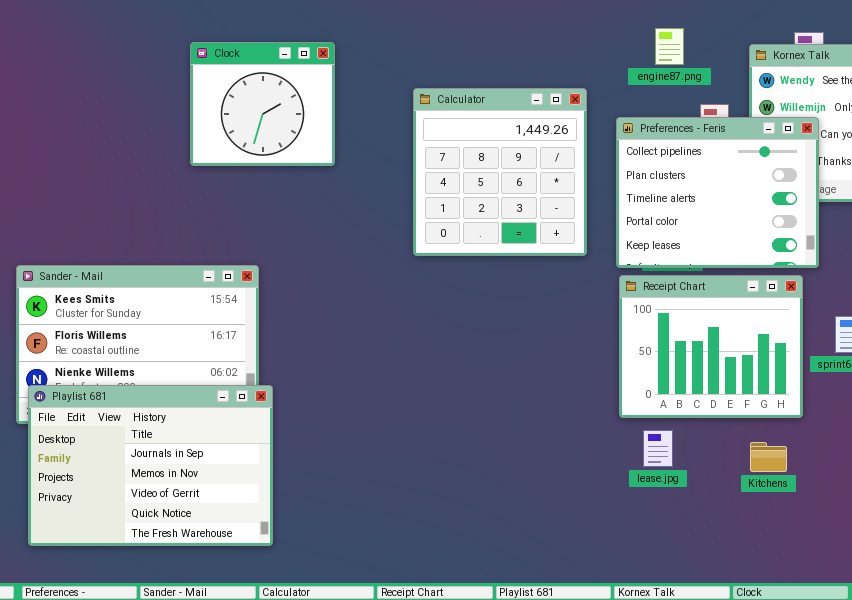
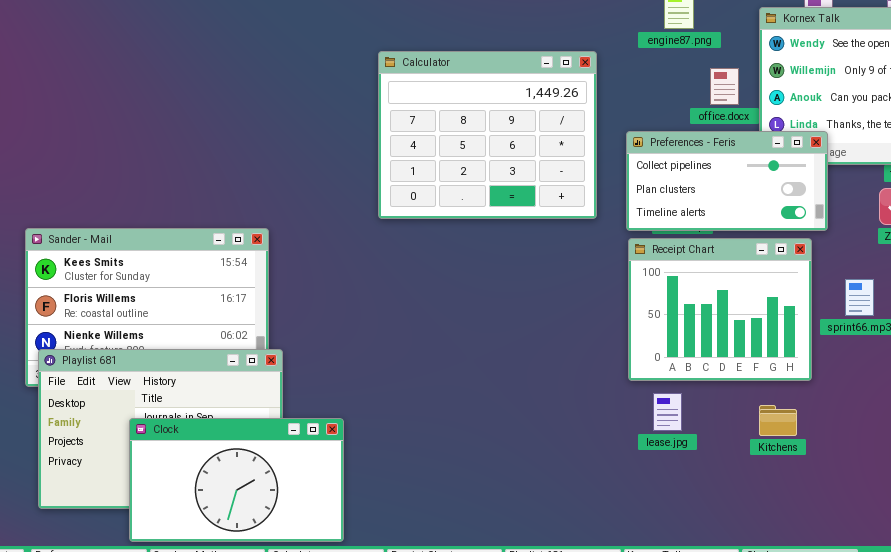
Clock: [190,42,335,166] -> [129,418,344,542], moved, resized
Calculator: [413,88,587,256] -> [378,51,597,219], resized
Preferences - Feris: [616,117,819,268] -> [626,131,828,231], resized

